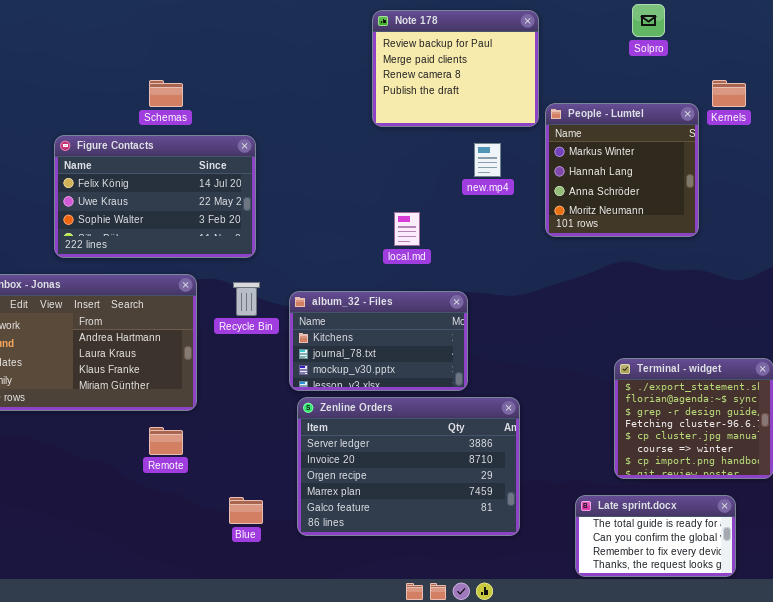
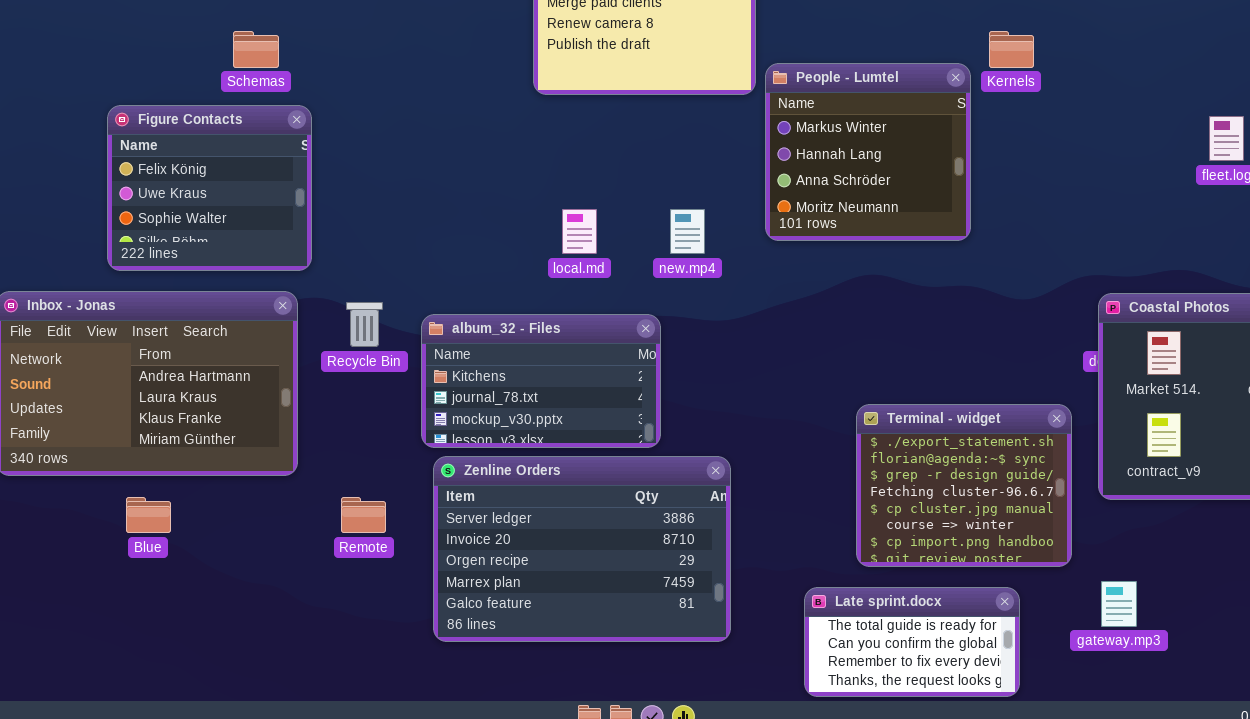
Figure Contacts: [54,135,256,258] -> [107,105,312,271], resized
new.mp4: [474,143,501,177] -> [670,209,705,254], moved
Remote: [149,427,183,455] -> [341,497,386,533], moved
Blue: [229,497,263,524] -> [126,497,171,533], moved

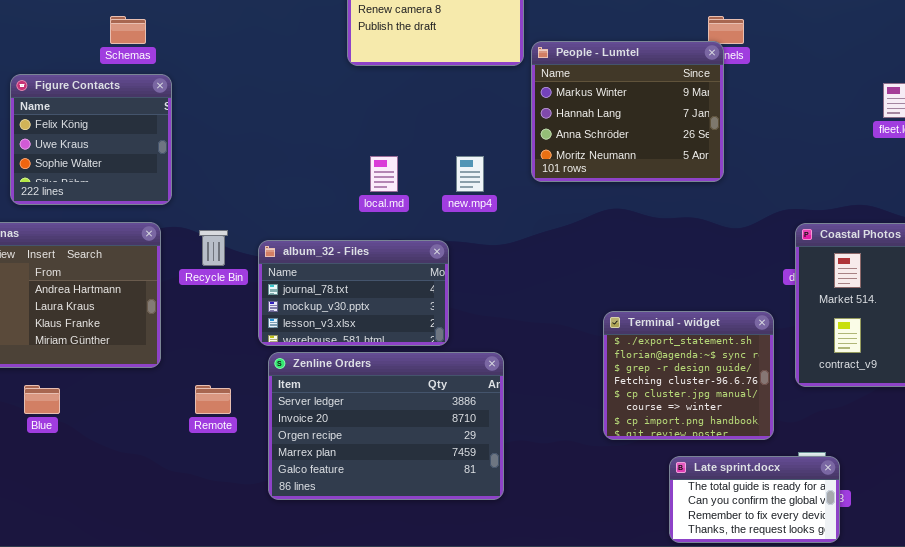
People - Lumtel: [765,63,971,241] -> [531,41,724,182], resized
album_32 - Files: [421,314,661,448] -> [258,240,449,346], scrolled down 1 row
Late sprint.docx: [804,587,1020,697] -> [669,456,840,543], moved

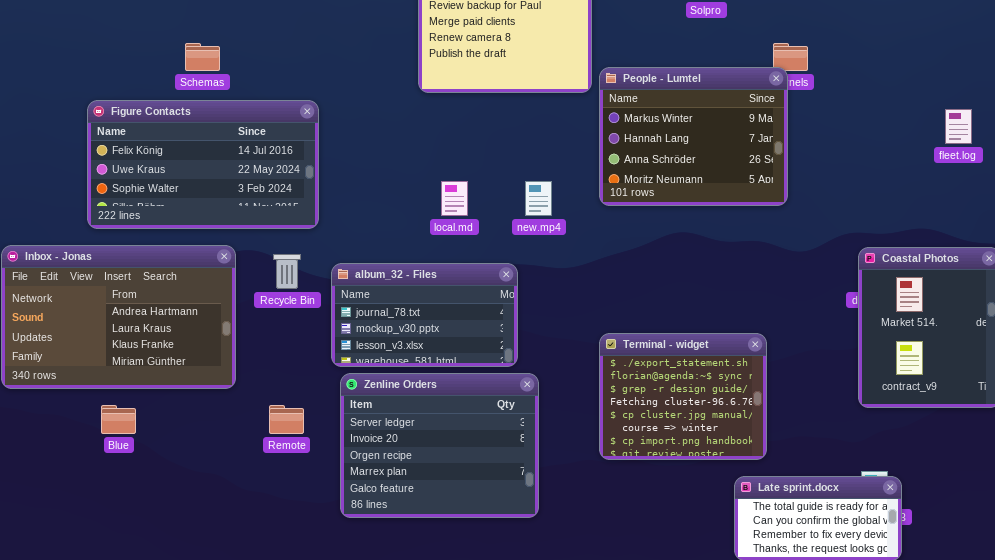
Figure Contacts: [10,74,172,205] -> [87,100,319,229], resized
Terminal - widget: [603,311,774,440] -> [599,333,767,460], moved
Zenline Orders: [268,352,504,500] -> [340,373,539,518], resized

